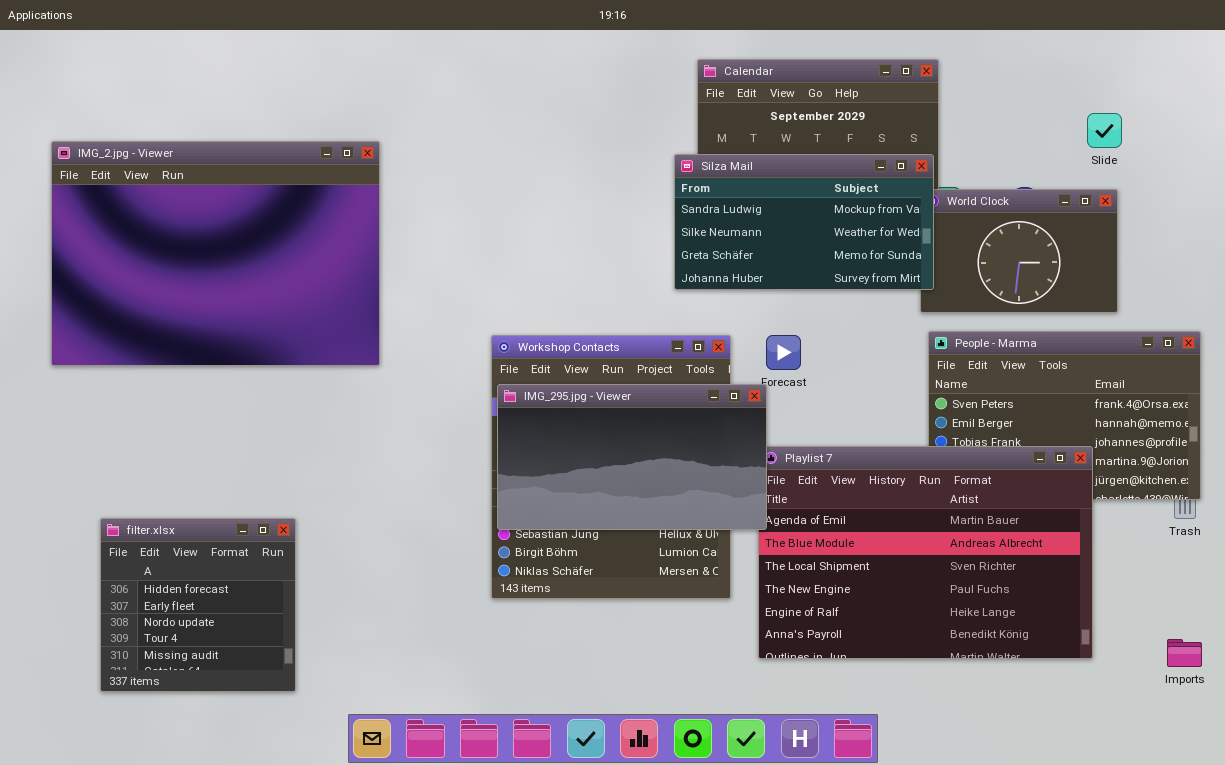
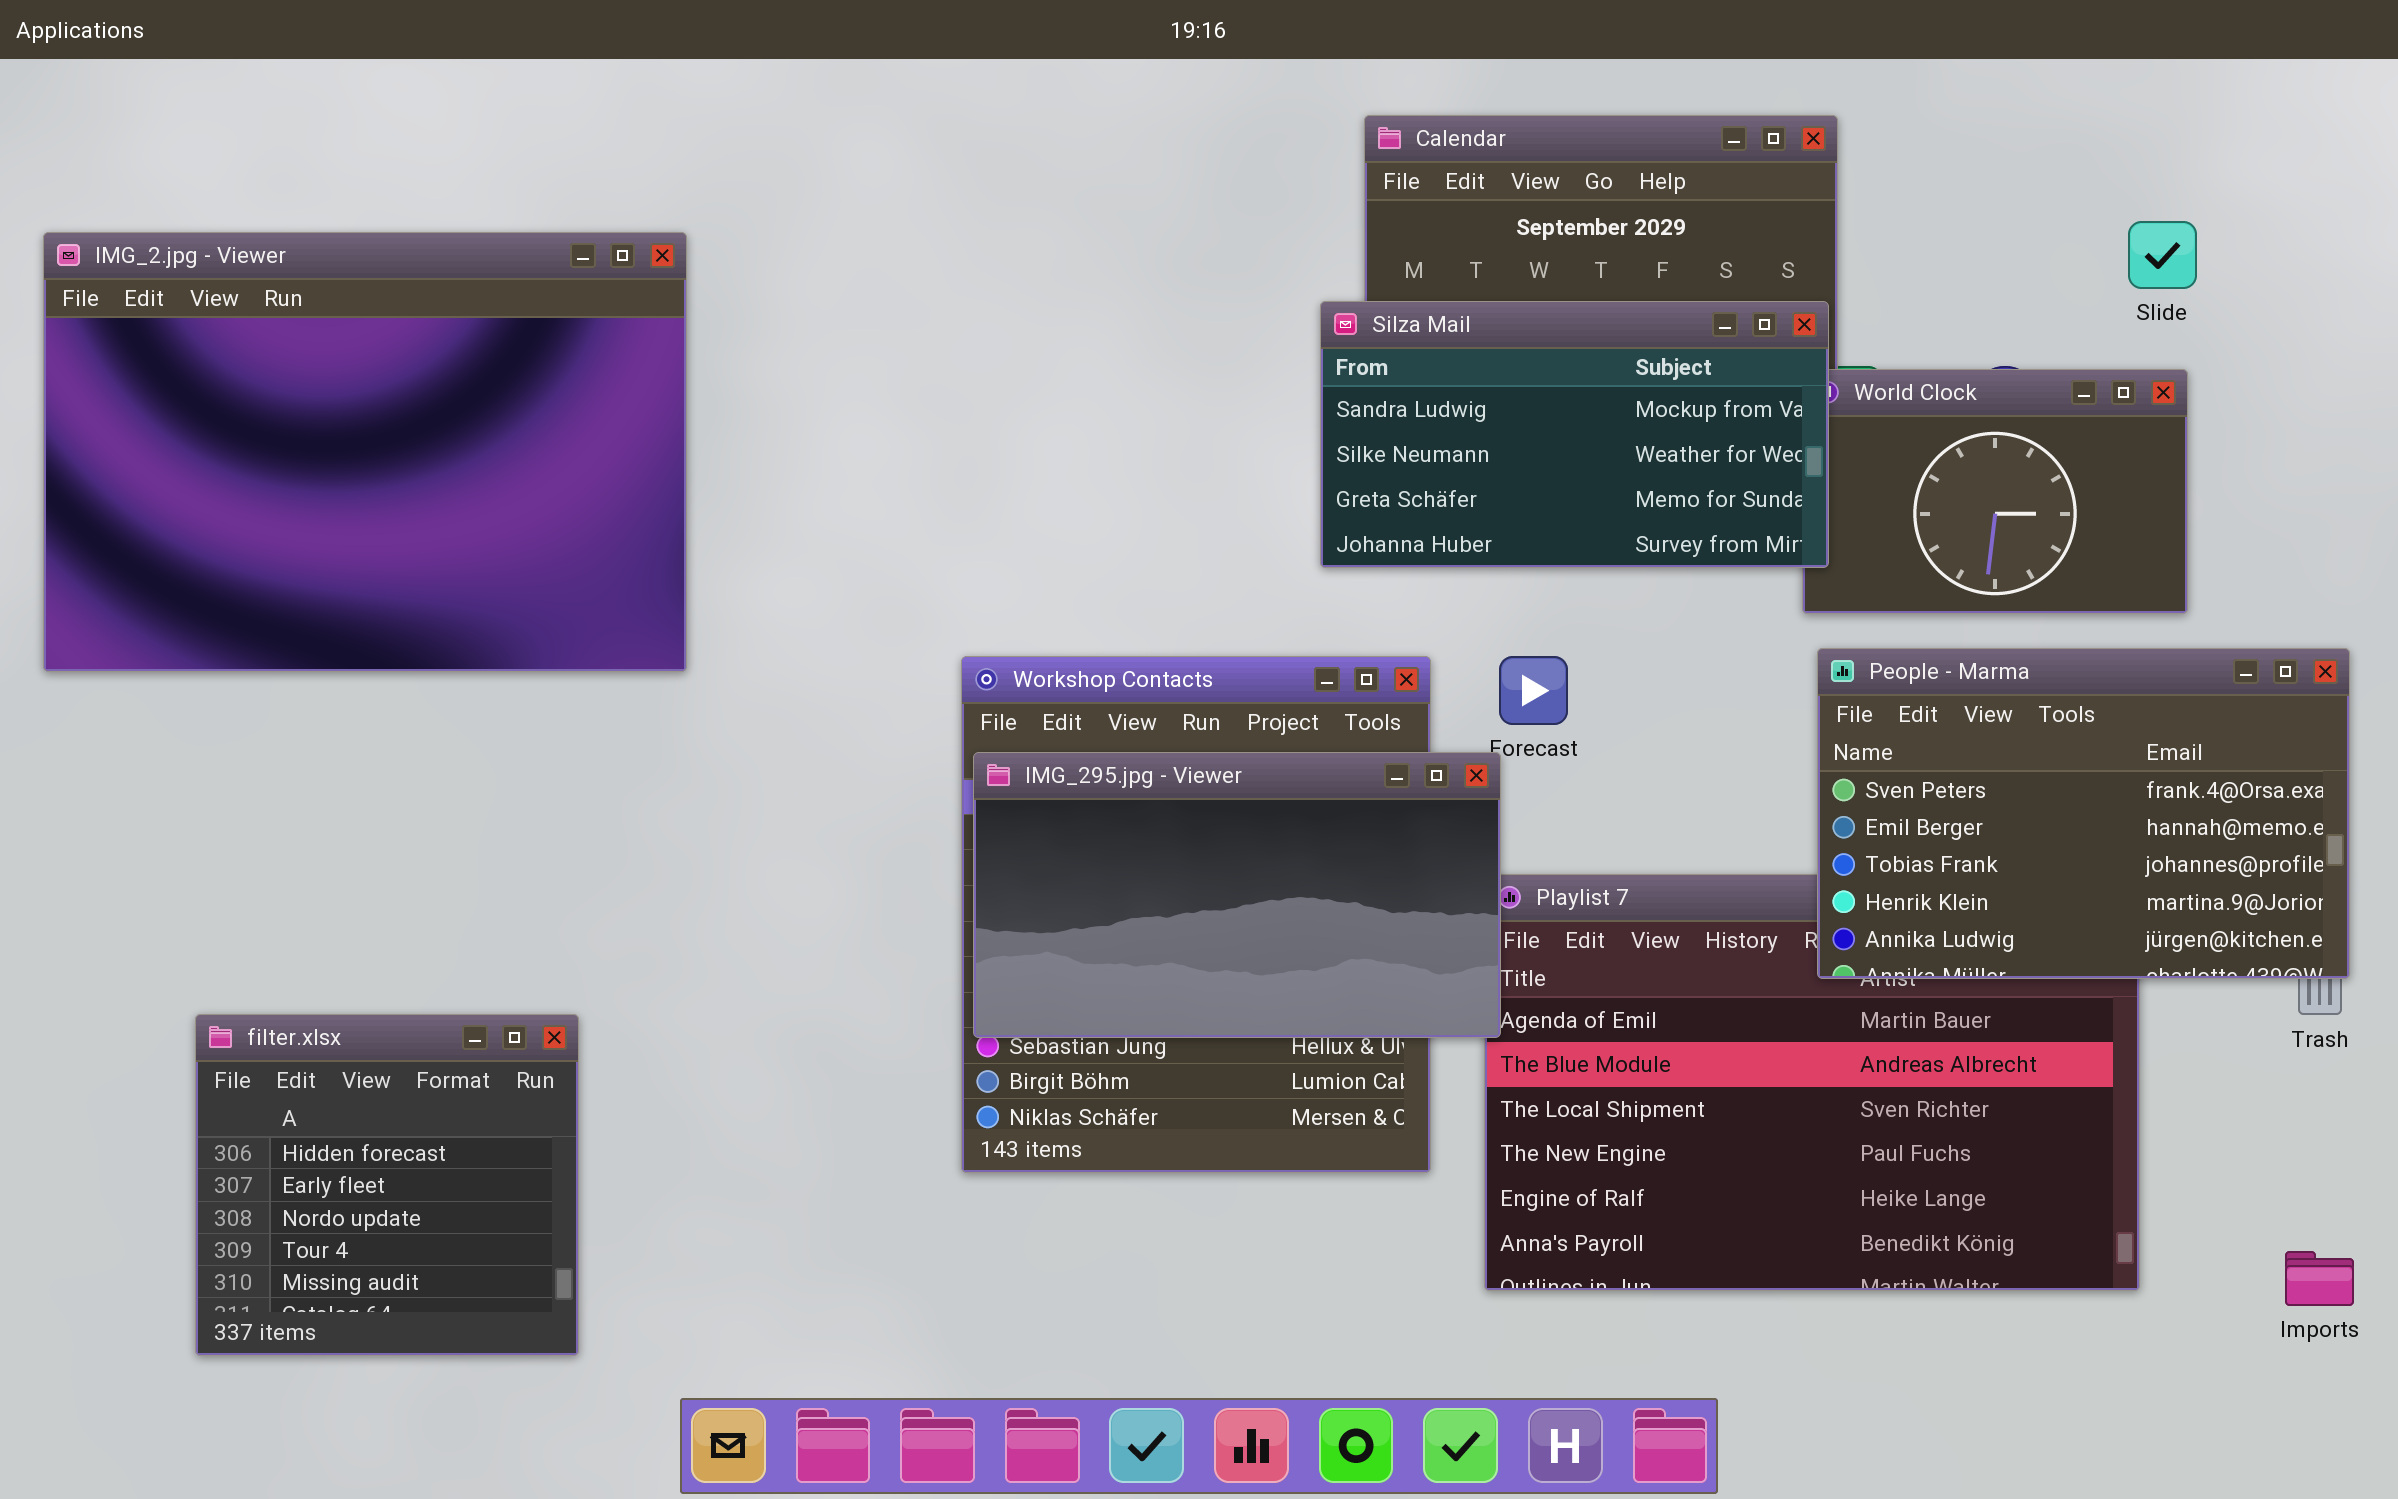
IMG_2.jpg - Viewer: [51,141,380,366] -> [43,232,687,672], moved
People - Marma: [928,331,1201,500] -> [1817,648,2350,979], raised

